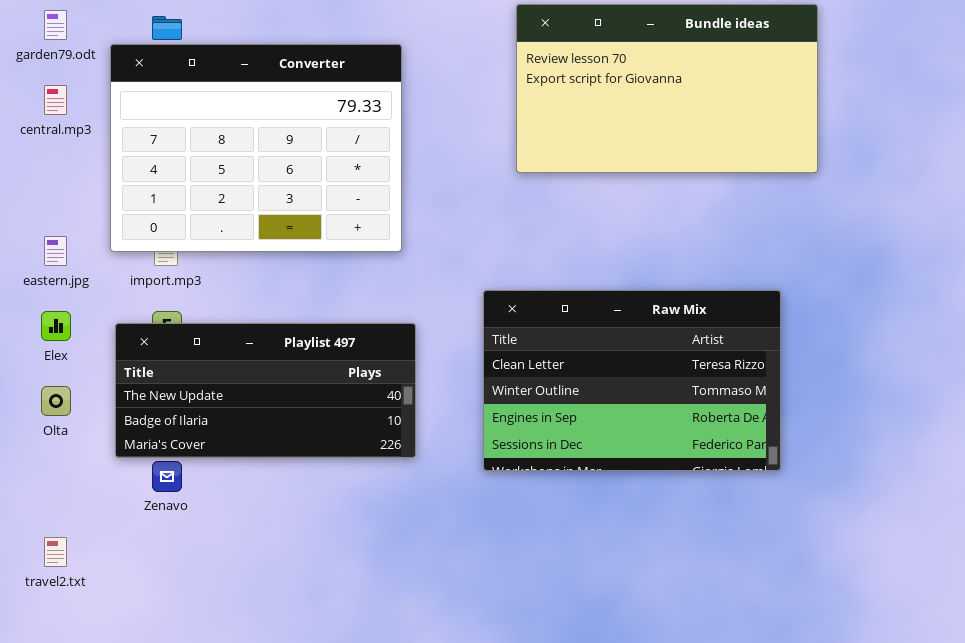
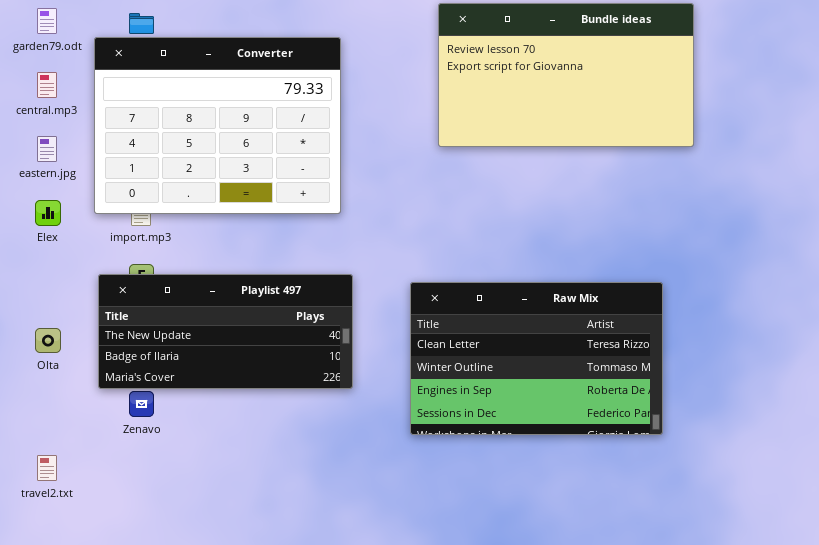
eastern.jpg: [44,236,67,266] -> [37,136,57,162], moved
Raw Mix: [483,290,781,471] -> [410,282,663,435], moved
Elex: [41,311,71,341] -> [35,200,61,226], moved

